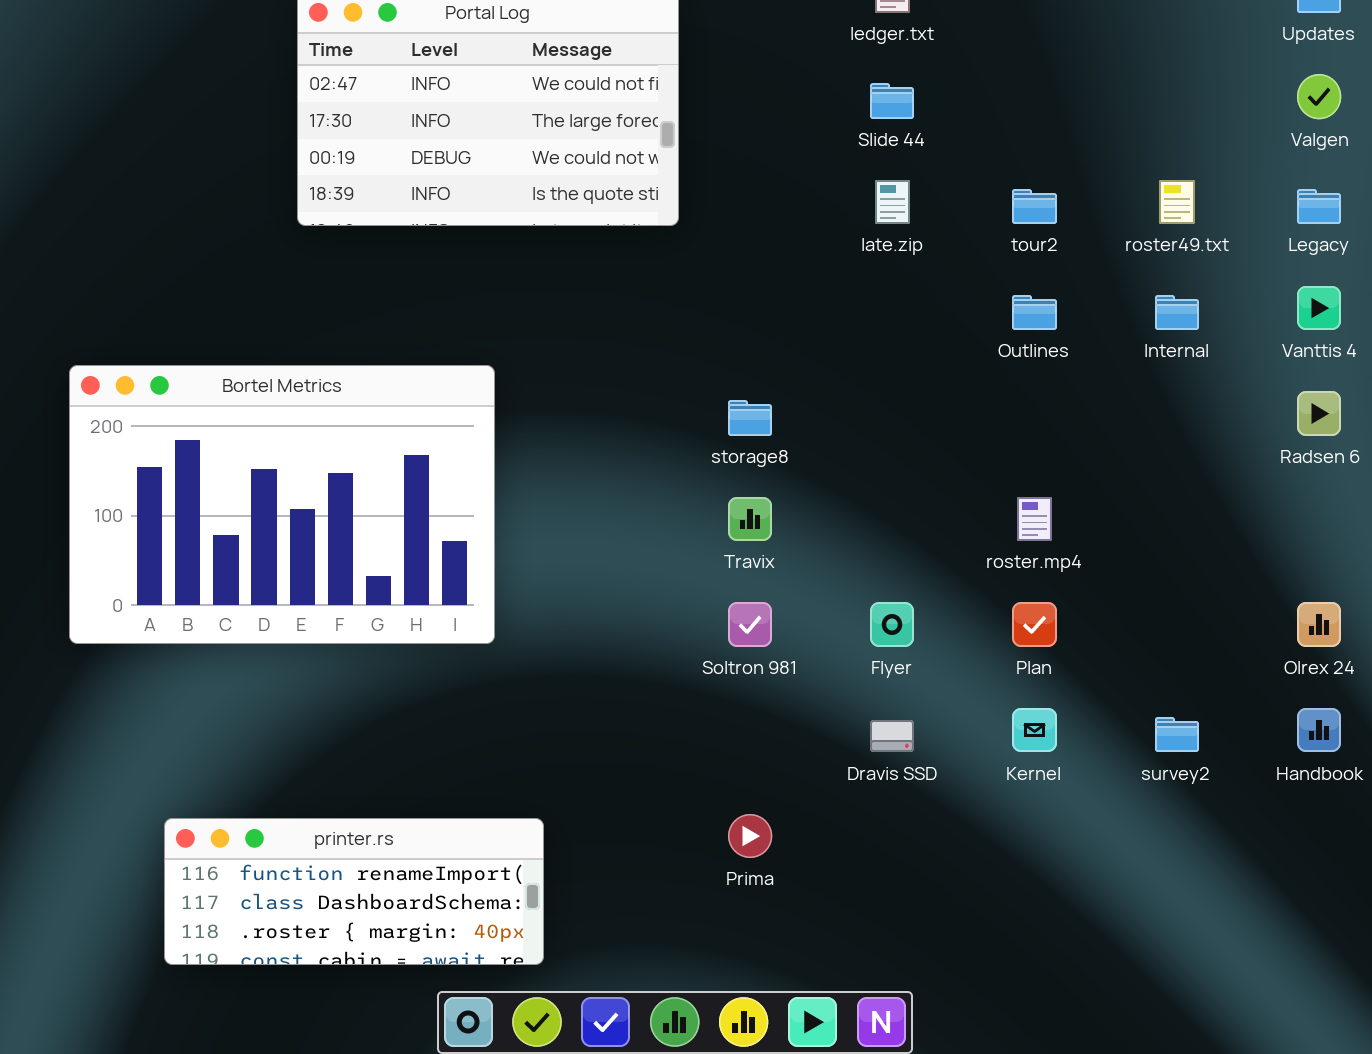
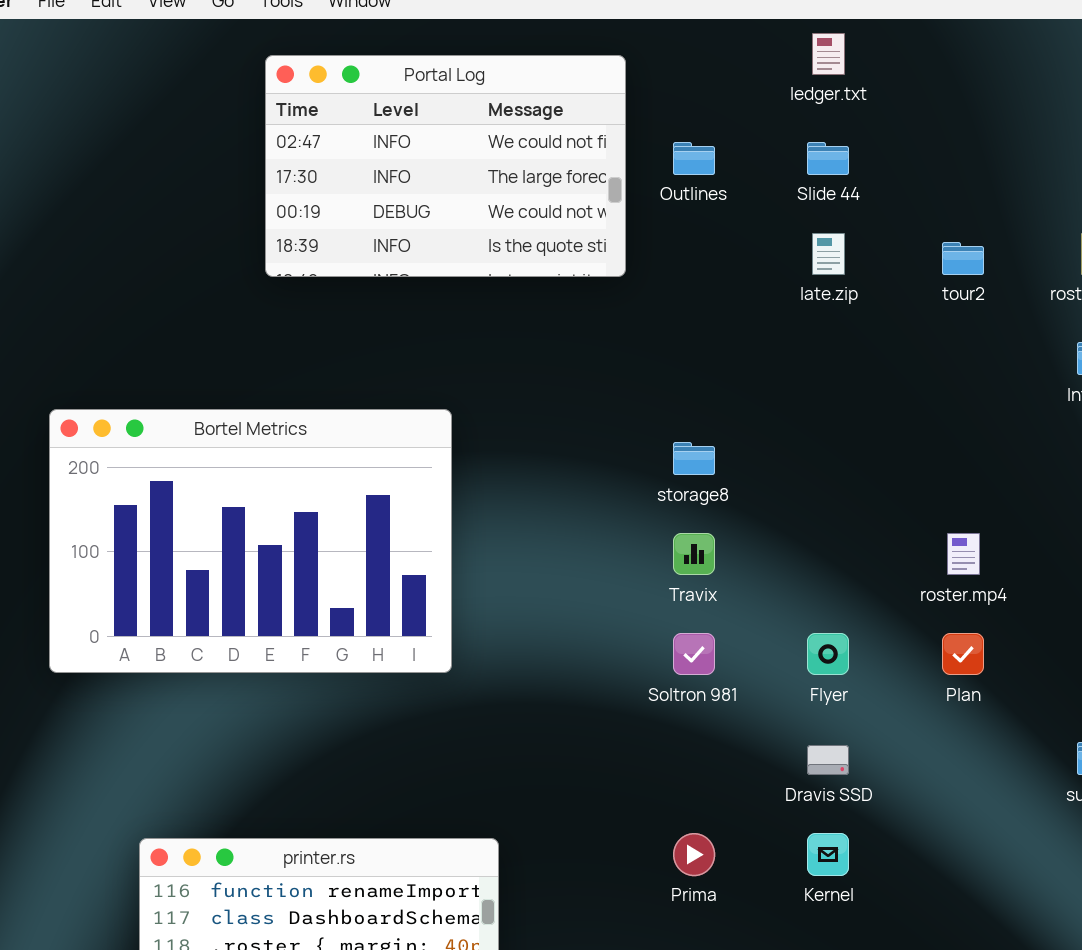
Outlines: [1012,295,1057,330] -> [673,142,715,175], moved
Kernel: [1012,708,1057,752] -> [807,833,849,876], moved

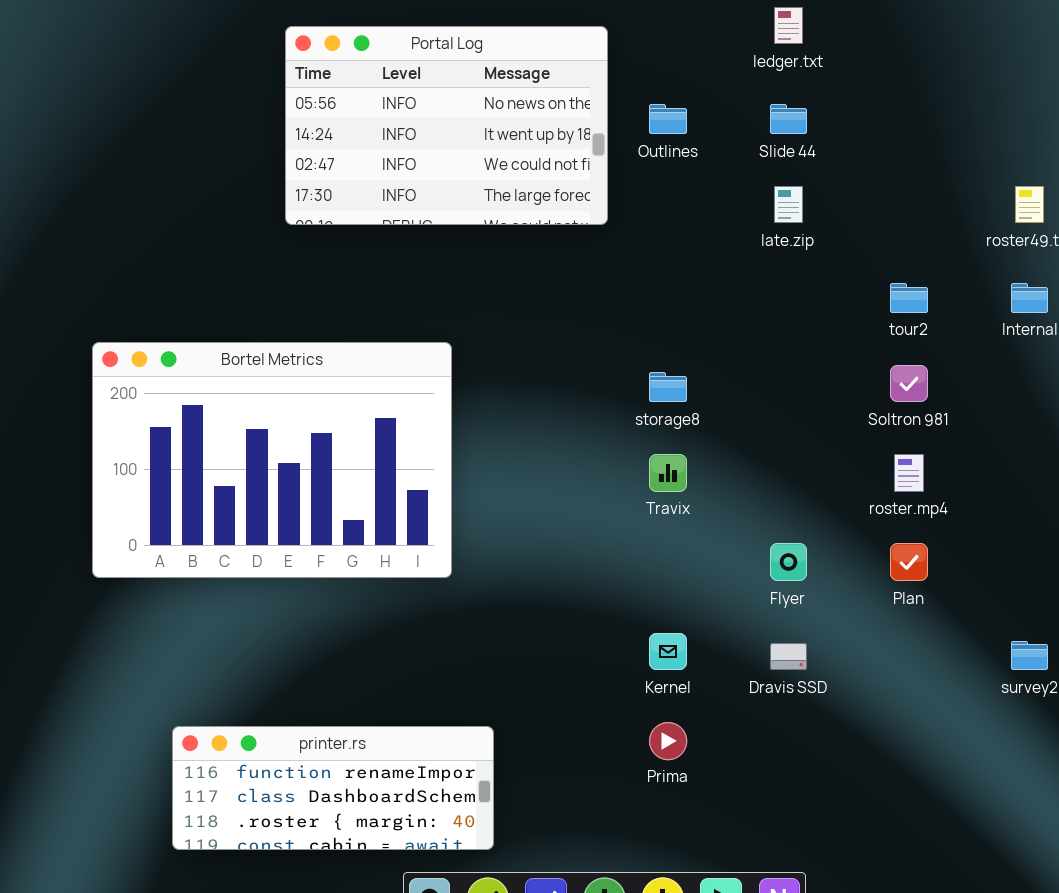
Portal Log: [265,55,626,277] -> [285,26,608,225], scrolled up 2 rows
tour2: [942,242,984,275] -> [890,283,928,313], moved
Soltron 981: [673,633,715,675] -> [890,365,928,402], moved
Kernel: [807,833,849,876] -> [649,633,687,670], moved

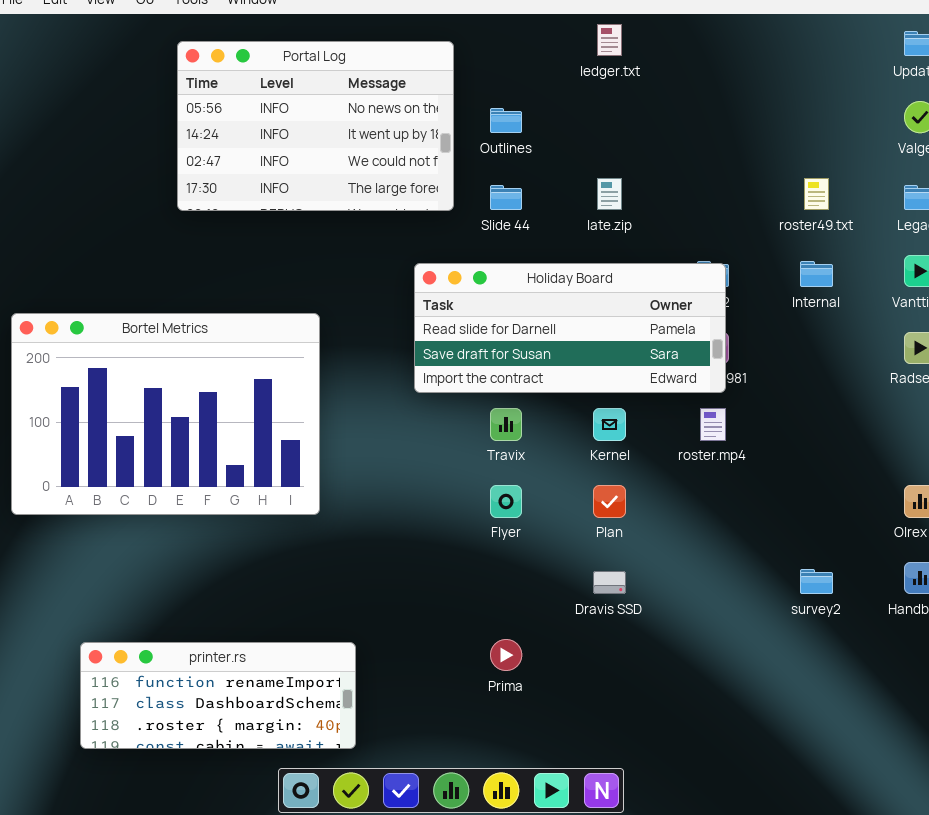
Slide 44: [770,104,807,134] -> [490,185,522,210], moved
Holiday Board: none -> [414,263,726,393], opened
Flyer: [770,543,807,581] -> [490,485,522,518], moved
Plan: [890,543,928,581] -> [593,485,626,518], moved
Kernel: [649,633,687,670] -> [593,408,626,441], moved

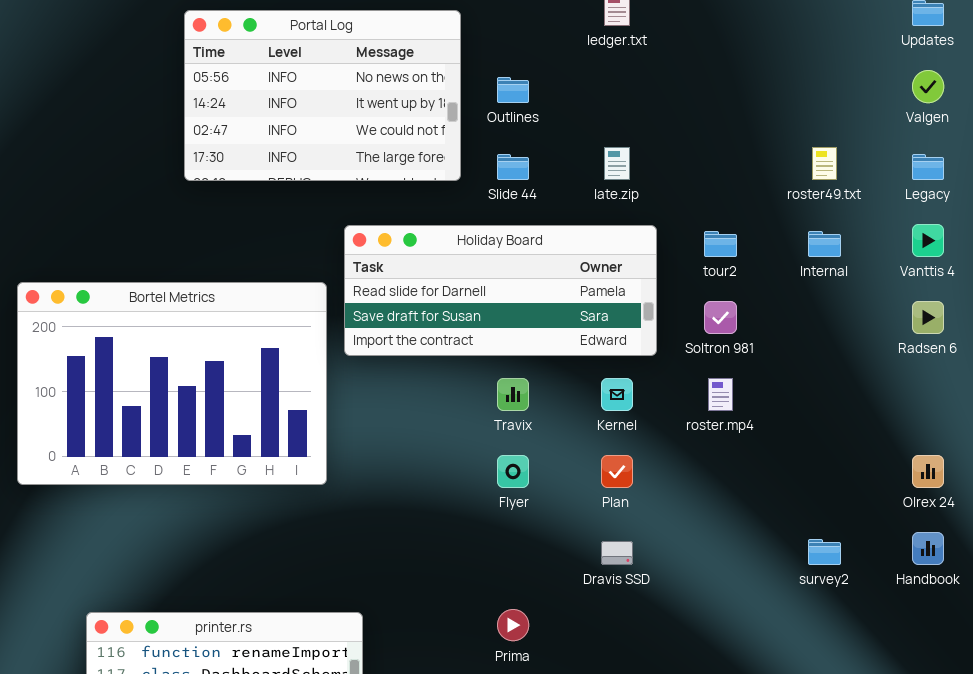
Holiday Board: [414,263,726,393] -> [344,225,657,356], moved

